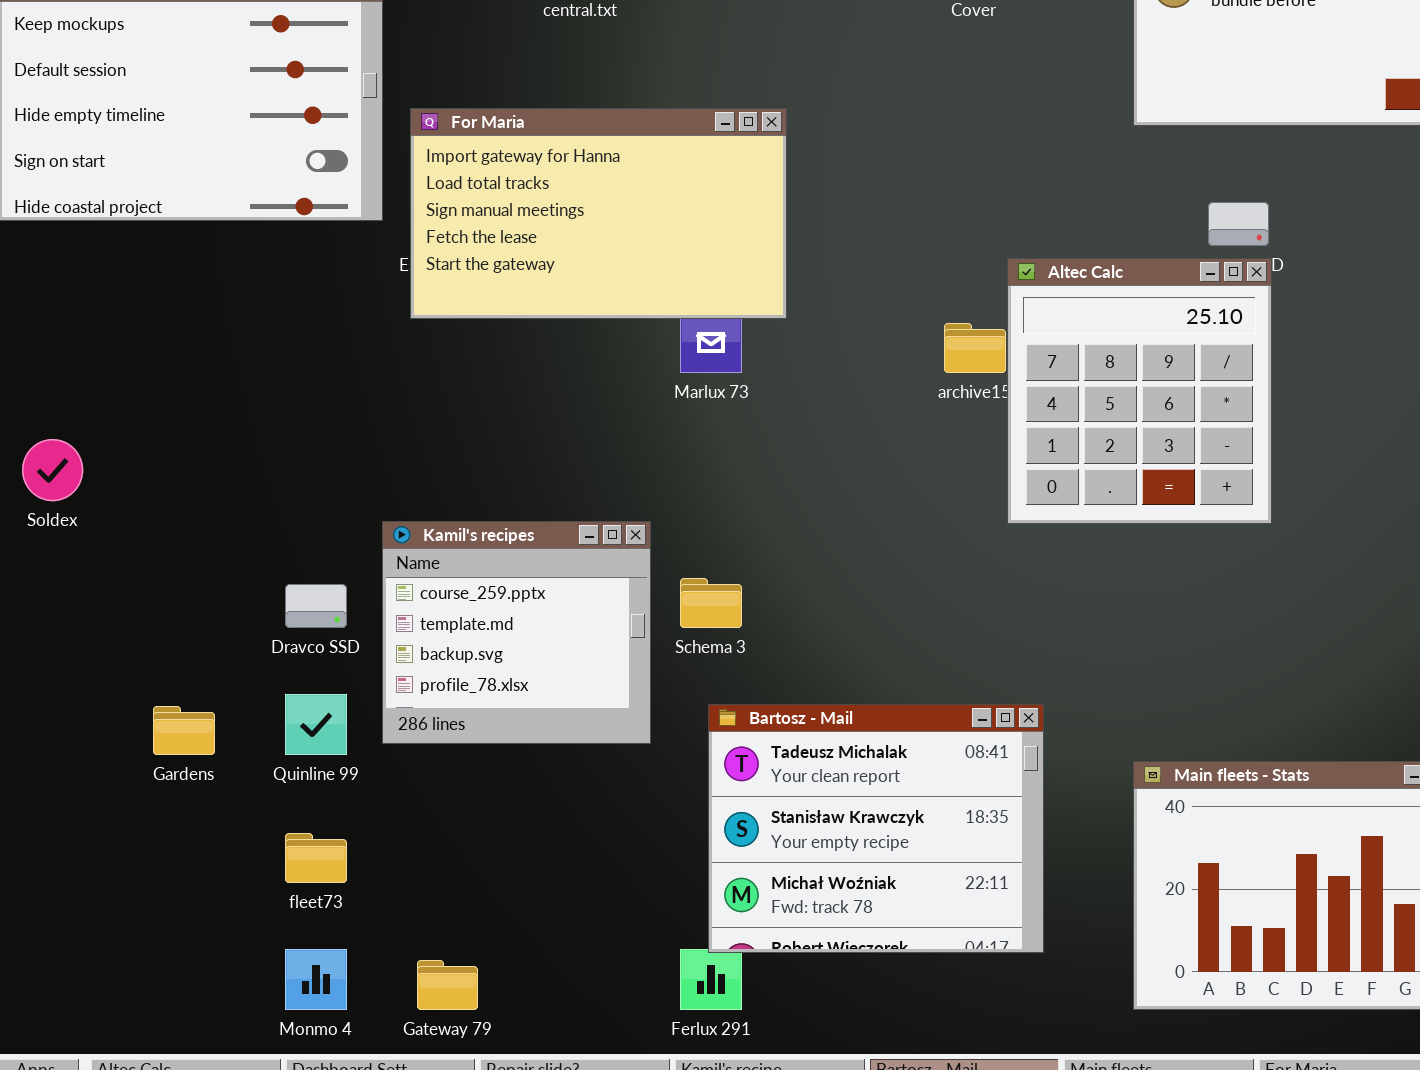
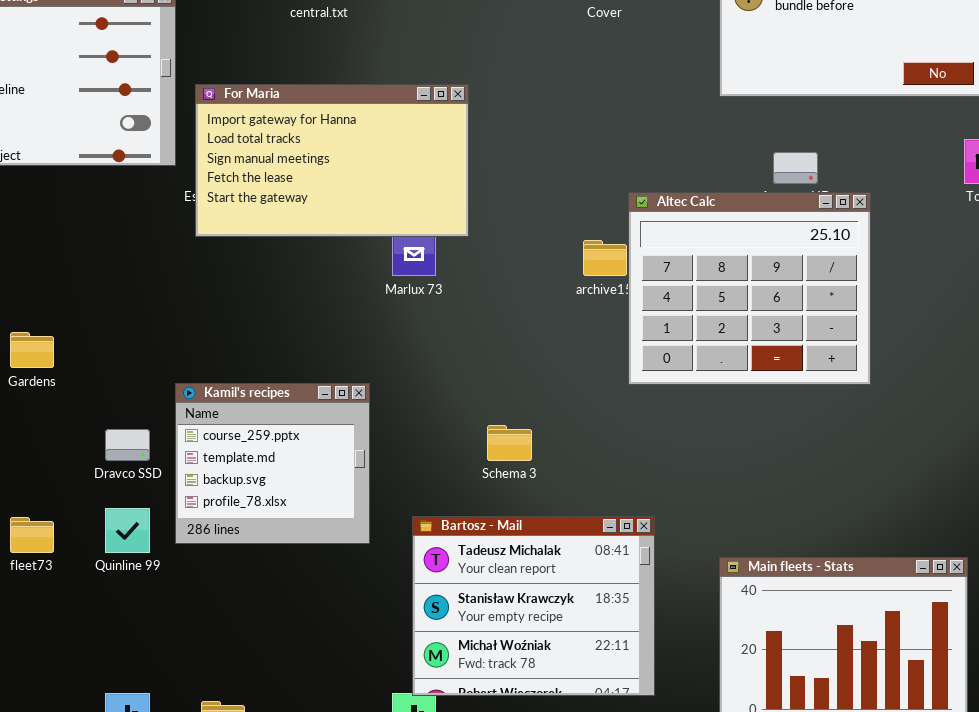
Altec Calc: [1007,258,1272,524] -> [628,192,871,385], resized
Schema 3: [680,578,742,628] -> [487,425,532,461], moved
Gardens: [153,706,215,755] -> [10,332,54,368], moved
fleet73: [285,833,347,883] -> [10,517,54,553], moved

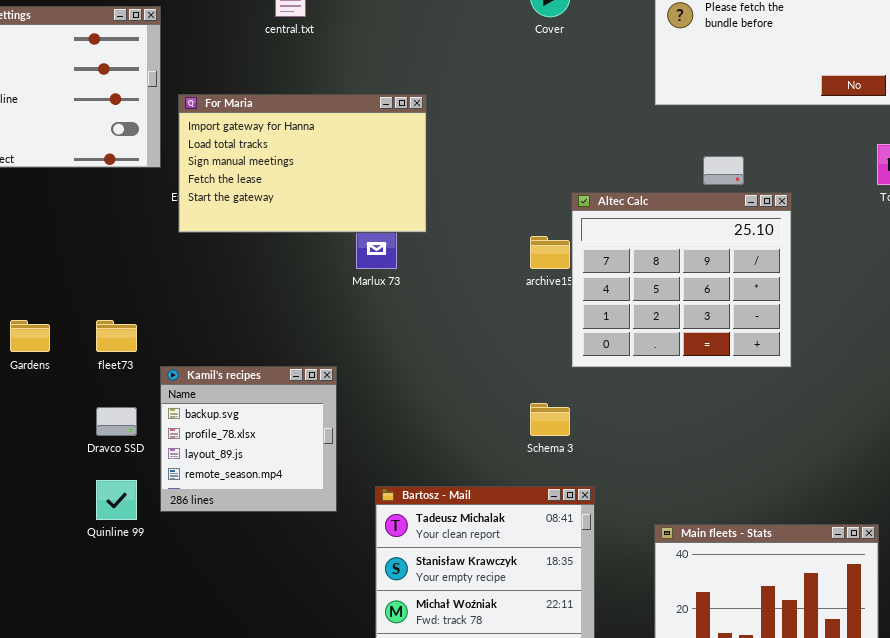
Kamil's recipes: [175,383,370,544] -> [160,366,337,512], scrolled down 2 rows
Schema 3: [487,425,532,461] -> [530,403,570,436], moved
fleet73: [10,517,54,553] -> [96,320,137,352], moved

